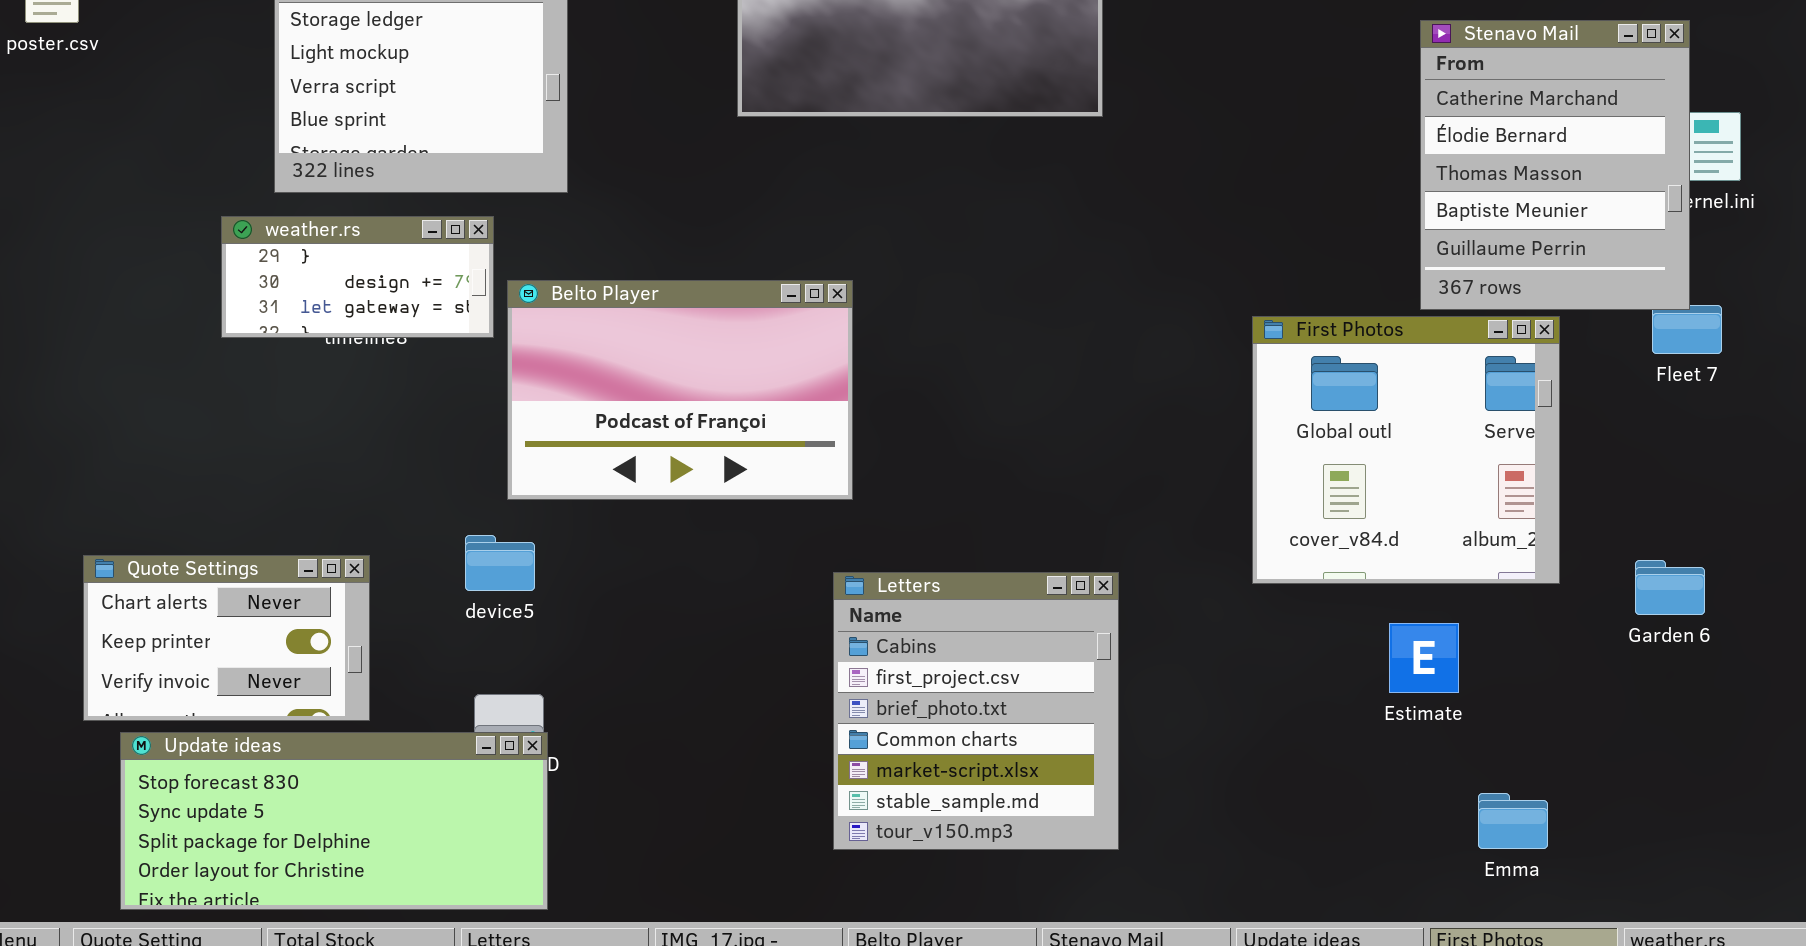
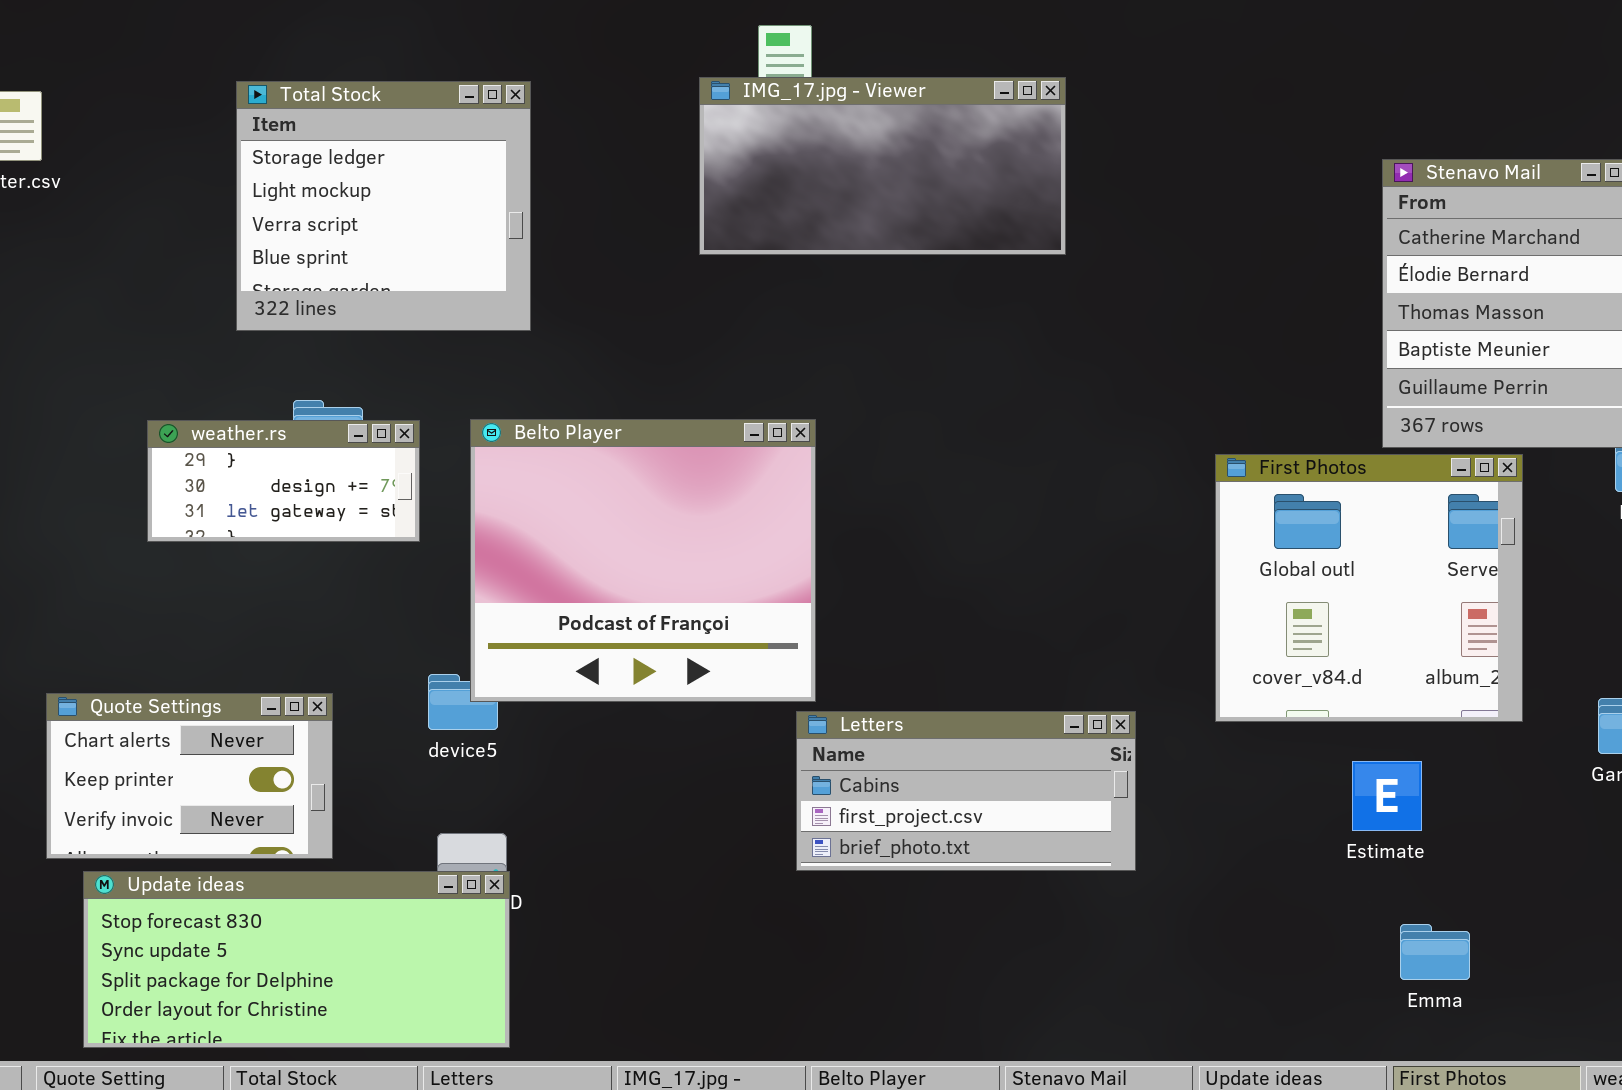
weather.rs: [221,216,494,338] -> [147,420,420,542], moved
Belto Player: [507,280,853,500] -> [470,419,816,702], resized
Letters: [833,572,1119,850] -> [796,711,1136,871], resized
Emma: [1478,793,1548,849] -> [1400,924,1470,980], moved

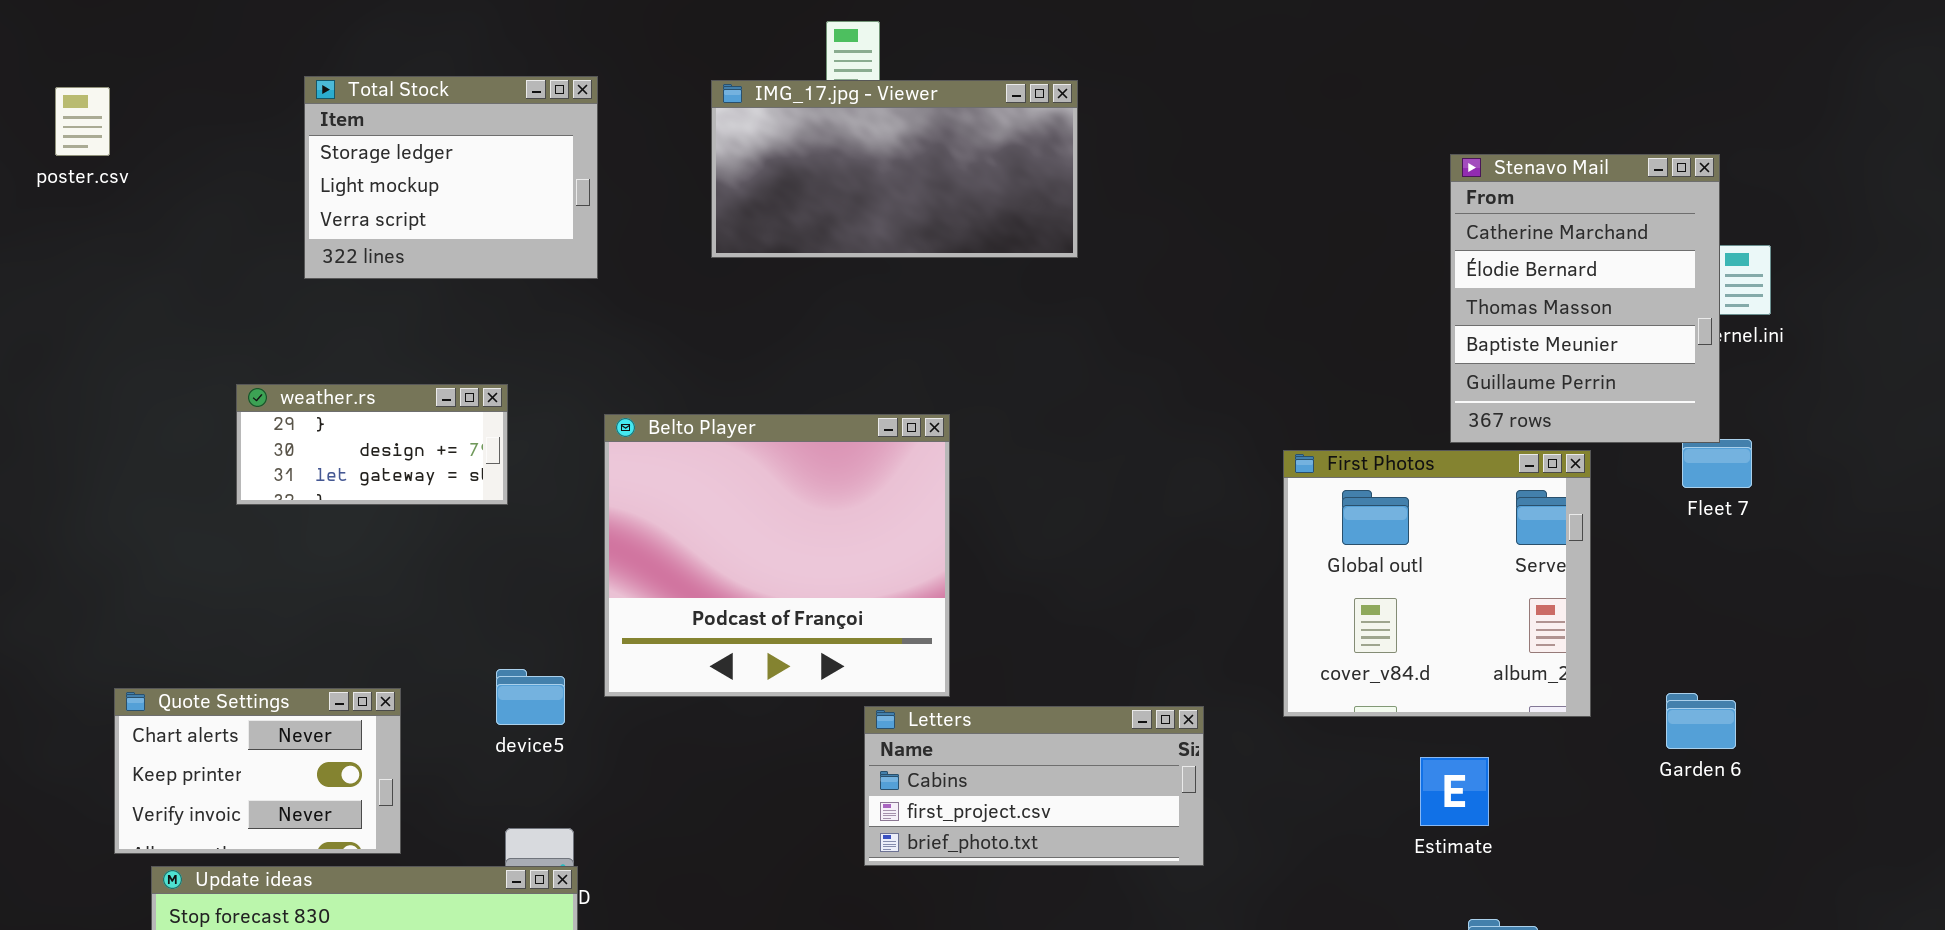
IMG_17.jpg - Viewer: [699,77,1066,255] -> [711,80,1078,258], moved
Total Stock: [236,81,531,331] -> [304,76,598,279], resized
Belto Player: [470,419,816,702] -> [604,414,950,697], moved
weather.rs: [147,420,420,542] -> [236,384,508,505], moved

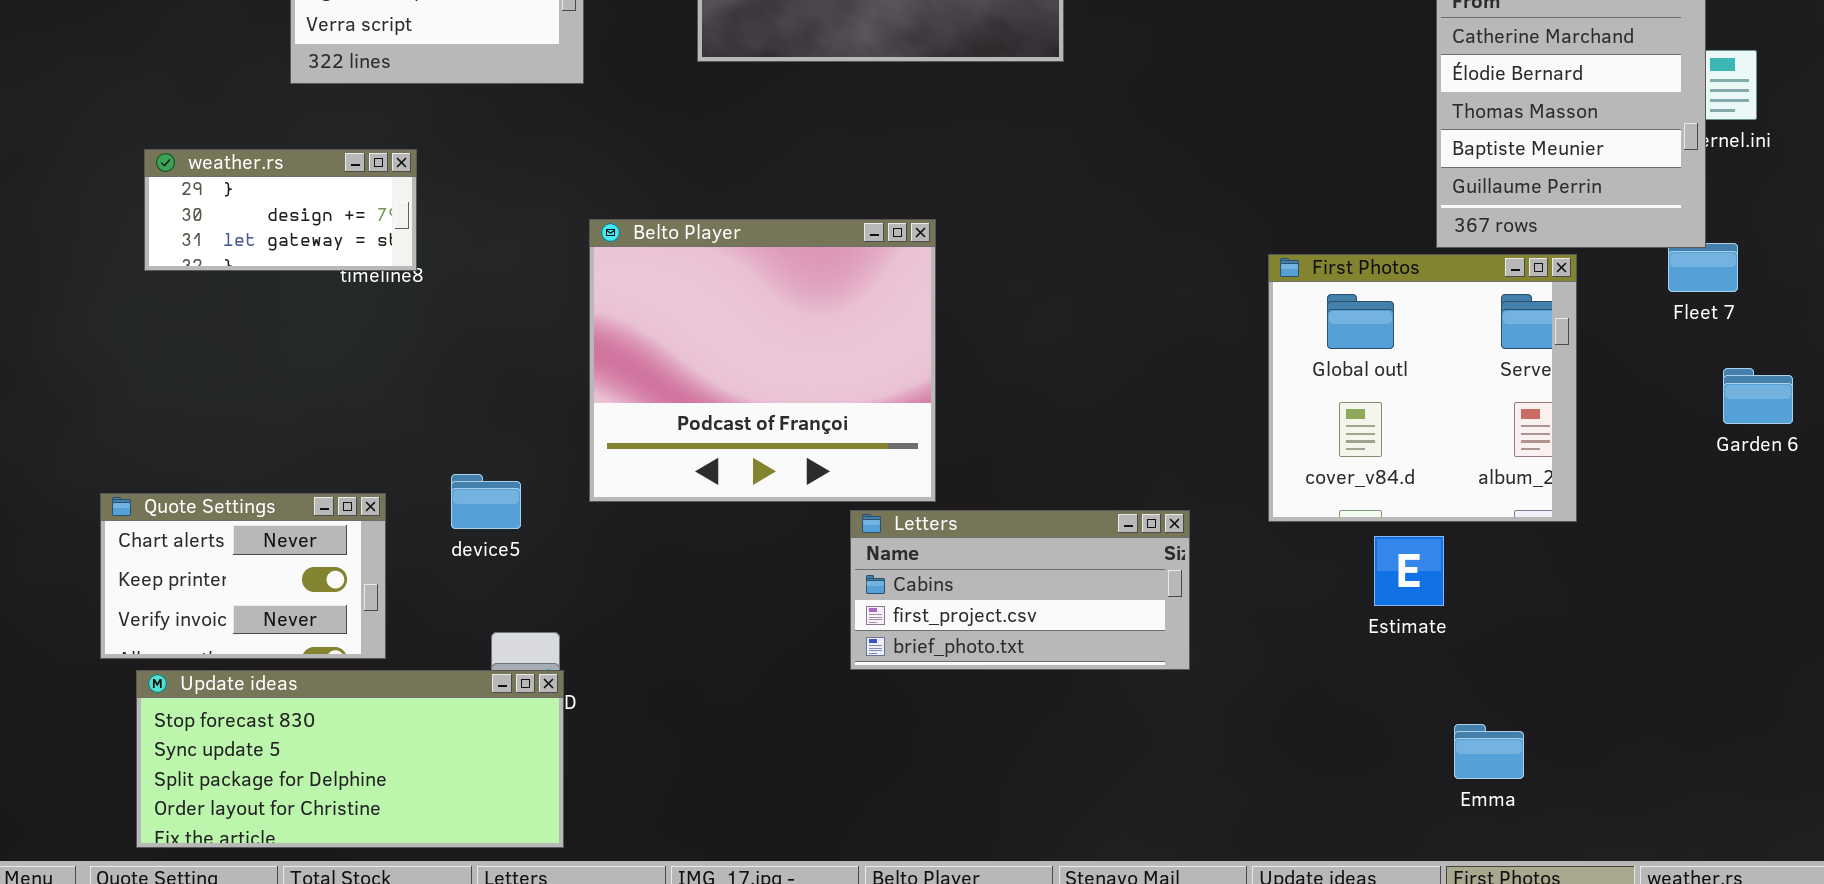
weather.rs: [236,384,508,505] -> [144,149,417,271], moved
device5: [496,669,565,725] -> [451,474,521,529], moved
Garden 6: [1666,693,1736,749] -> [1723,368,1793,424], moved
Estimate: [1420,757,1489,826] -> [1374,536,1444,606], moved

